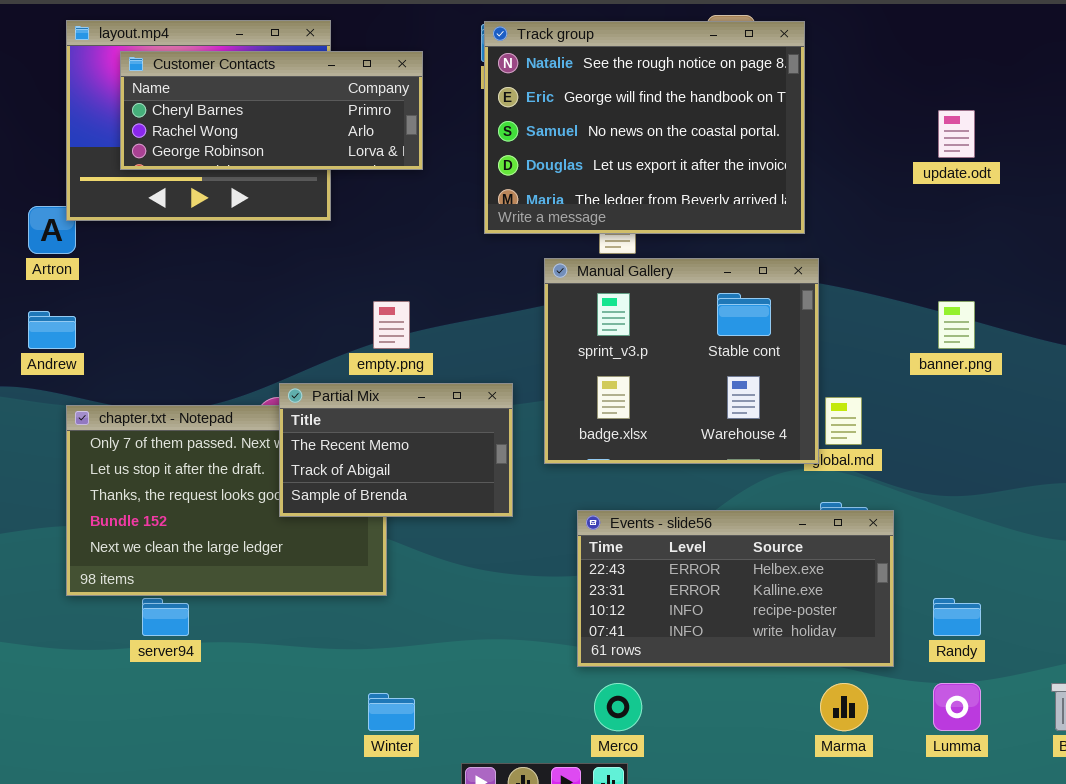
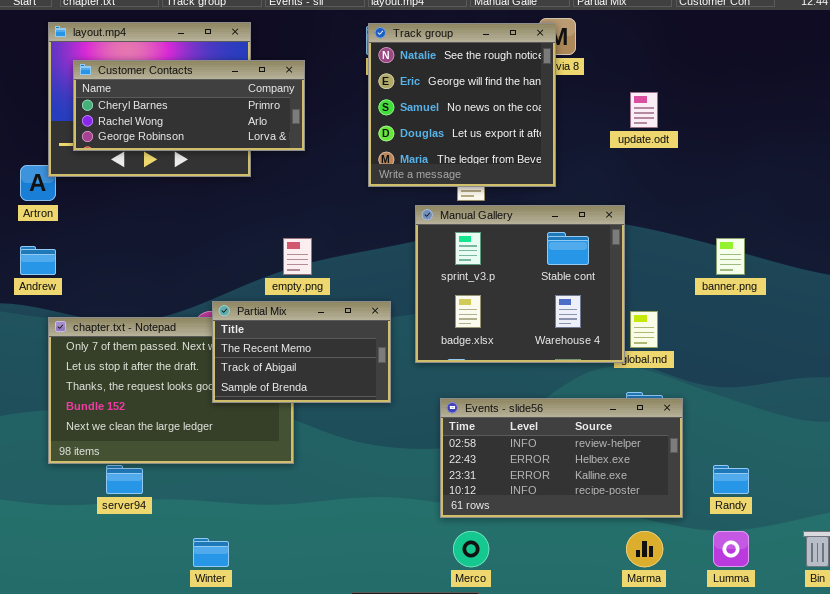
Track group: [484,21,805,234] -> [368,23,556,187], resized
Customer Contacts: [120,51,423,170] -> [73,60,305,151], moved
update.odt: [938,110,975,158] -> [630,92,658,128], moved
Events - slide56: [577,510,894,667] -> [440,398,683,518], scrolled up 1 row
Winter: [368,693,415,731] -> [193,538,229,567], moved

